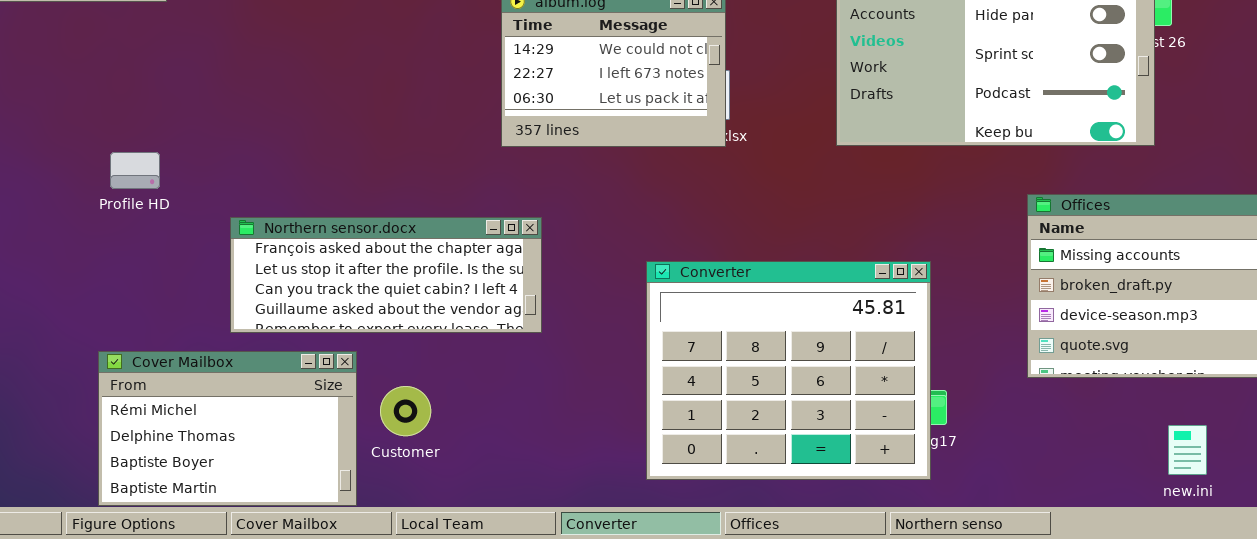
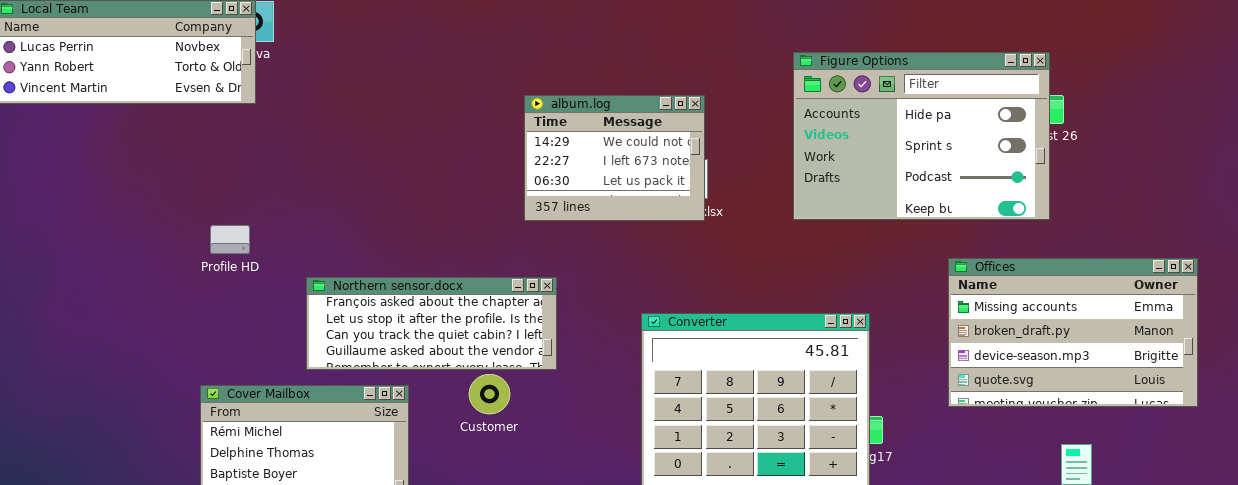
Customer: [380,386,431,436] -> [469,374,510,414], moved

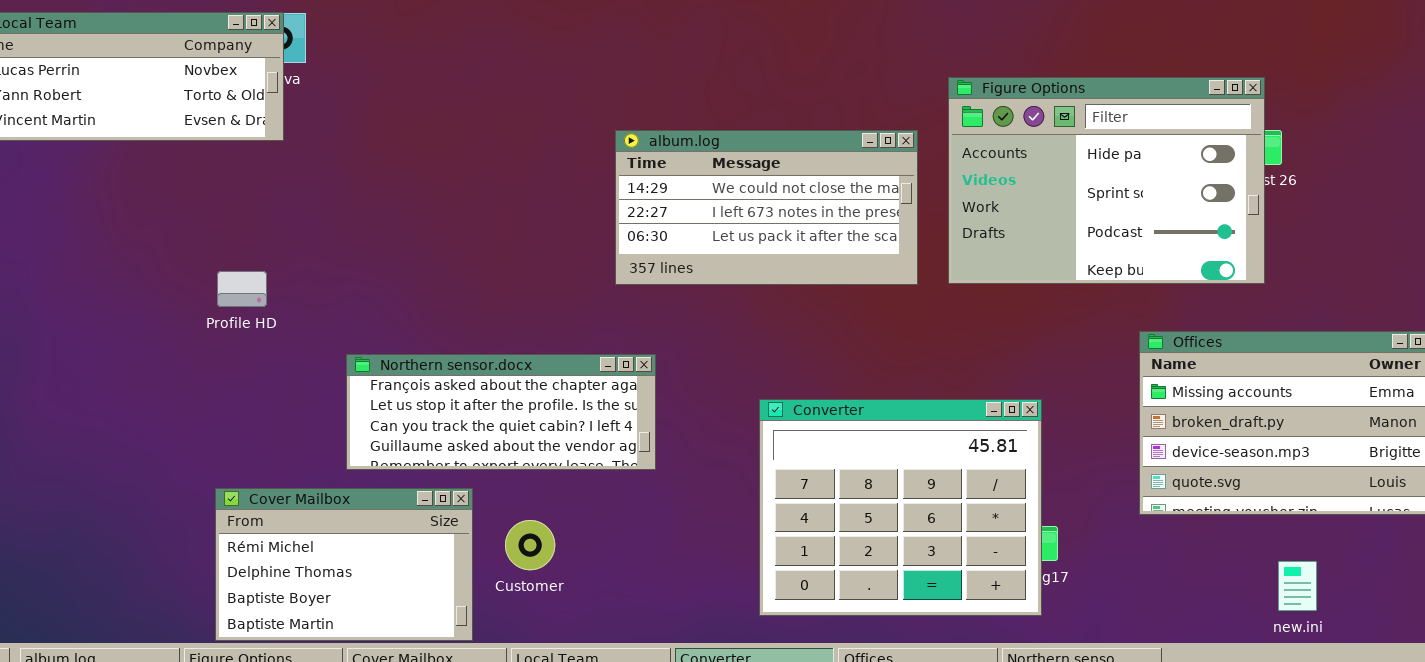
album.log: [524,95,705,221] -> [615,130,918,285], resized
Profile HD: [210,225,250,254] -> [217,271,267,307], moved
Customer: [469,374,510,414] -> [505,520,555,570], moved

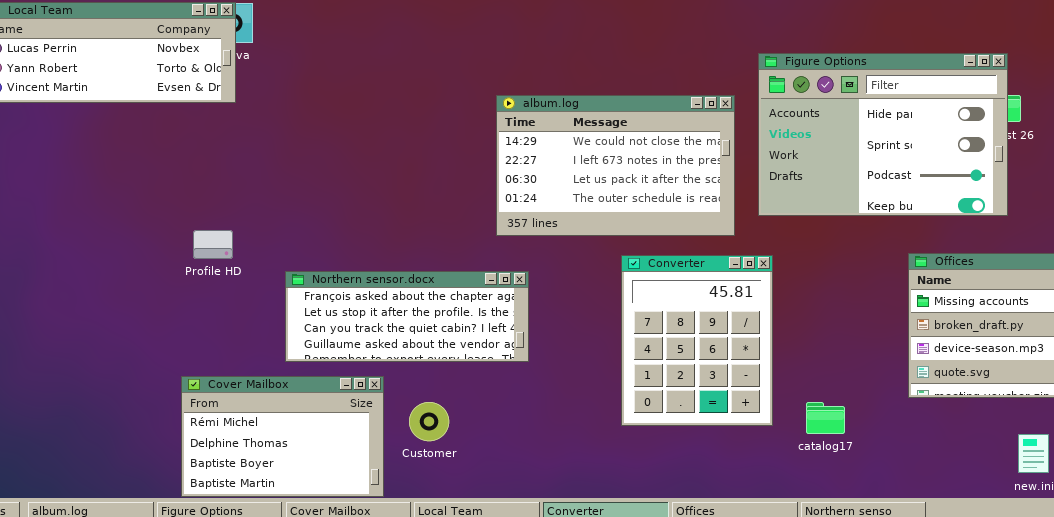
album.log: [615,130,918,285] -> [496,95,735,236], resized
Profile HD: [217,271,267,307] -> [193,230,233,259], moved
Converter: [759,399,1042,616] -> [621,255,773,426], moved, resized

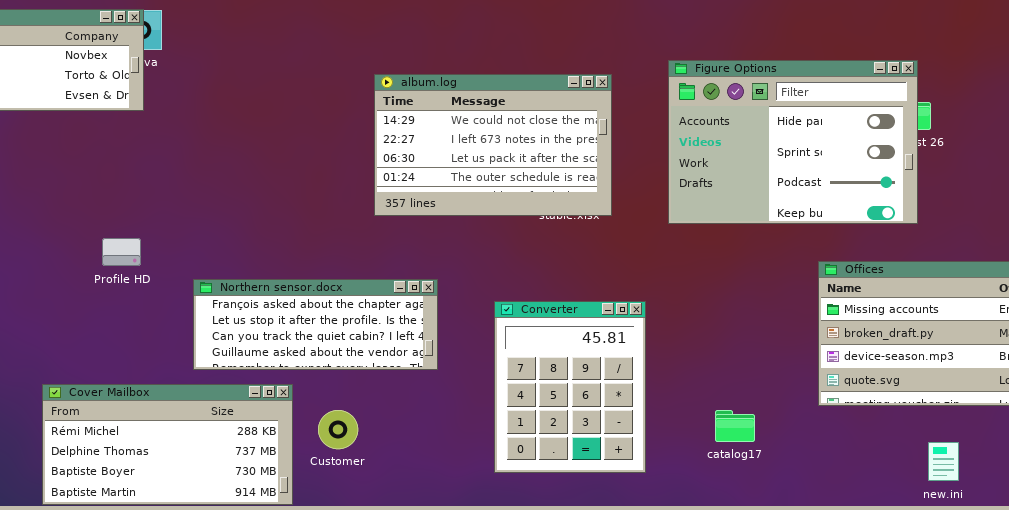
album.log: [496,95,735,236] -> [374,74,612,216], moved
Converter: [621,255,773,426] -> [494,301,646,473], moved
Cover Mailbox: [181,376,384,497] -> [42,384,293,505], resized

